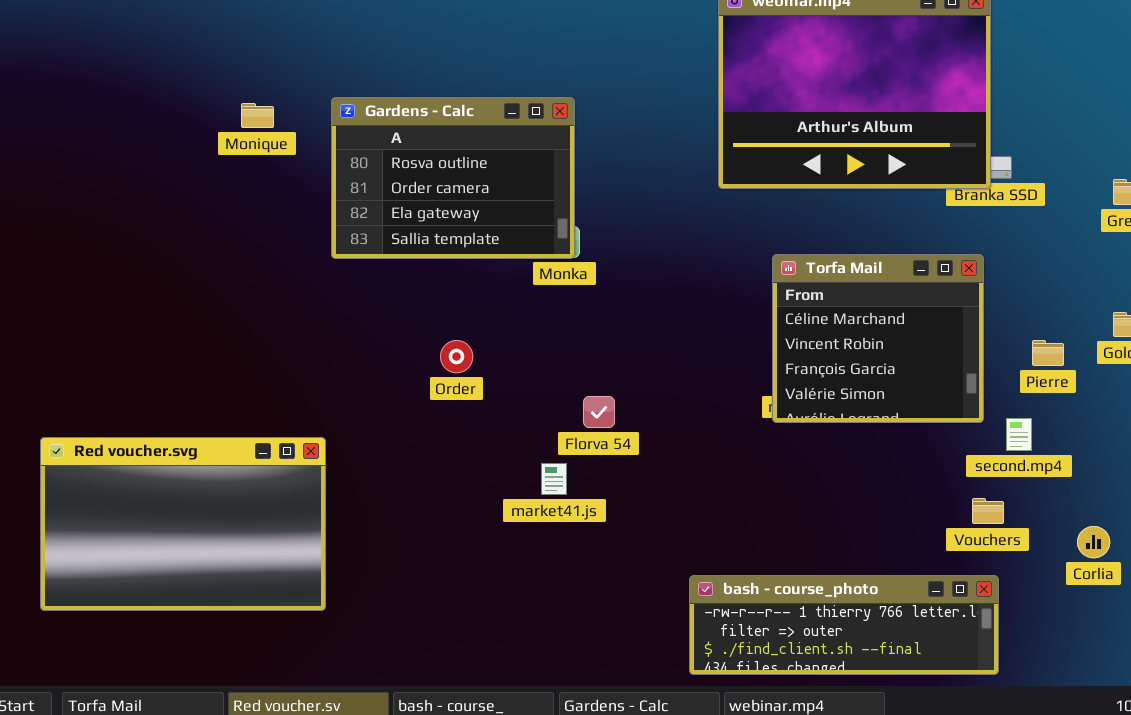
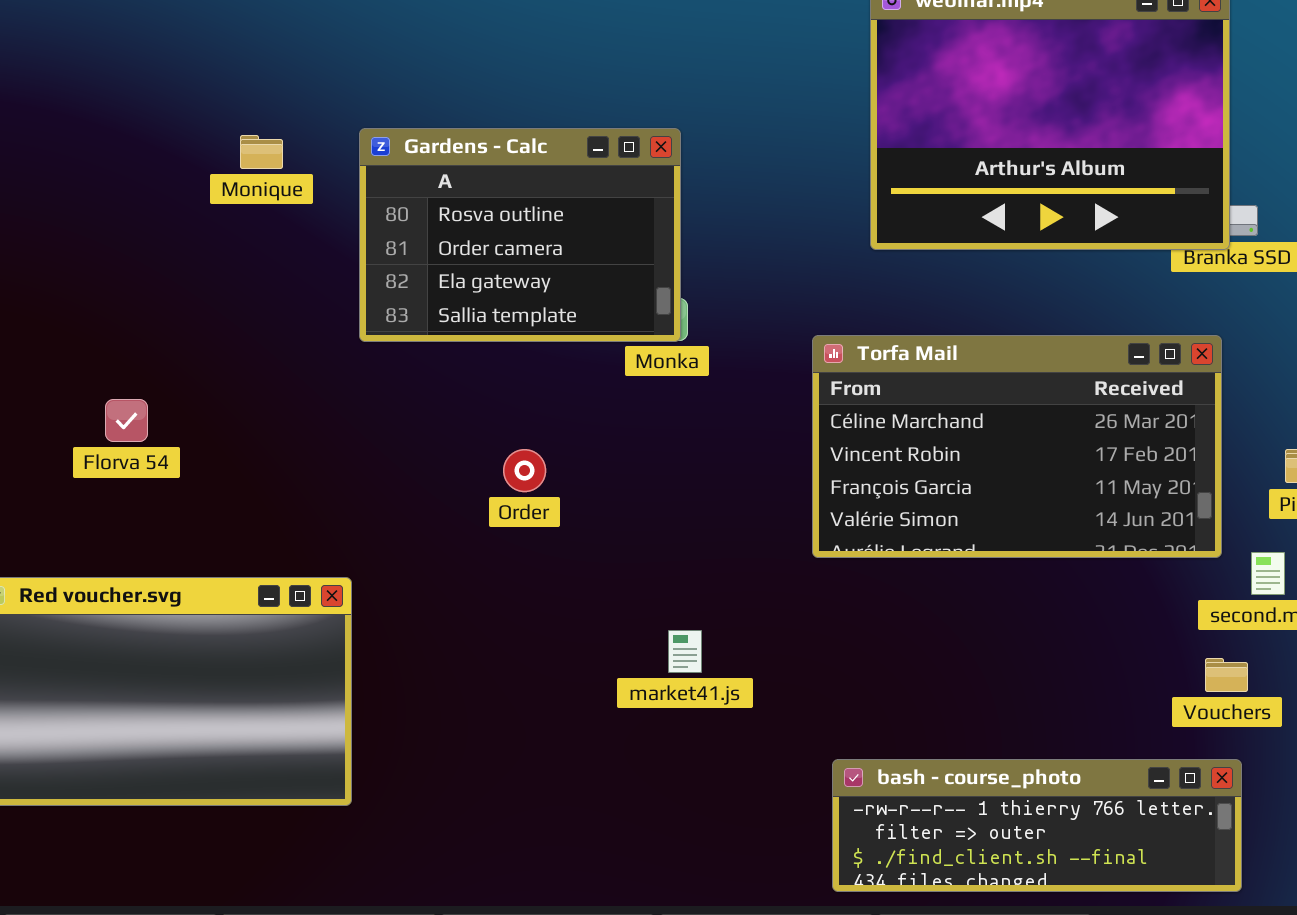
Torfa Mail: [772,254,984,423] -> [812,335,1222,558], resized
Florva 54: [583,396,615,428] -> [105,399,148,442], moved
market41.js: [541,463,567,495] -> [668,630,702,673], moved

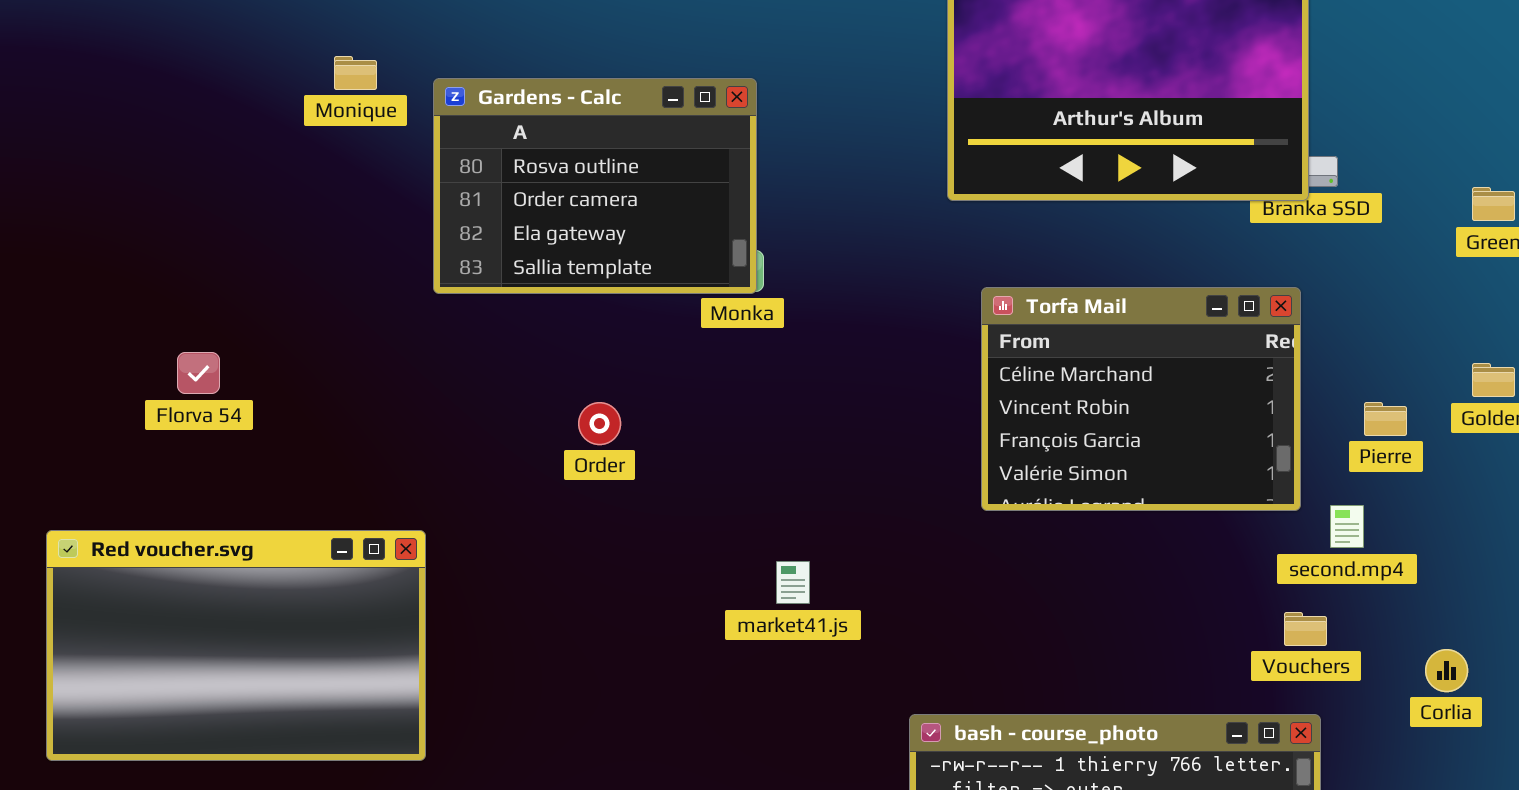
Monique: [240,135,283,169] -> [334,56,377,90], moved
Torfa Mail: [812,335,1222,558] -> [981,287,1301,511], resized
market41.js: [668,630,702,673] -> [776,561,810,604], moved

